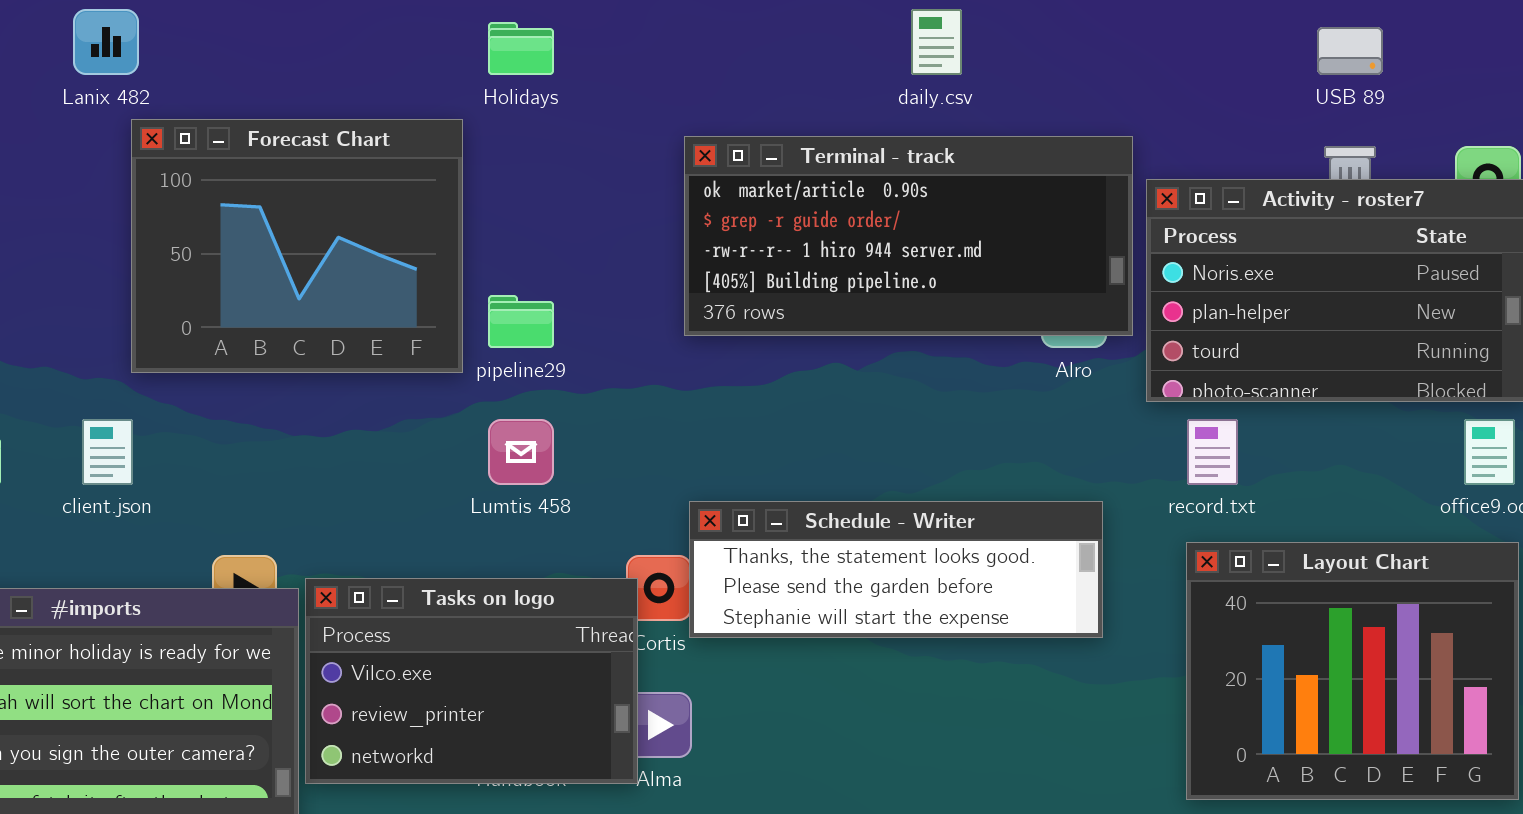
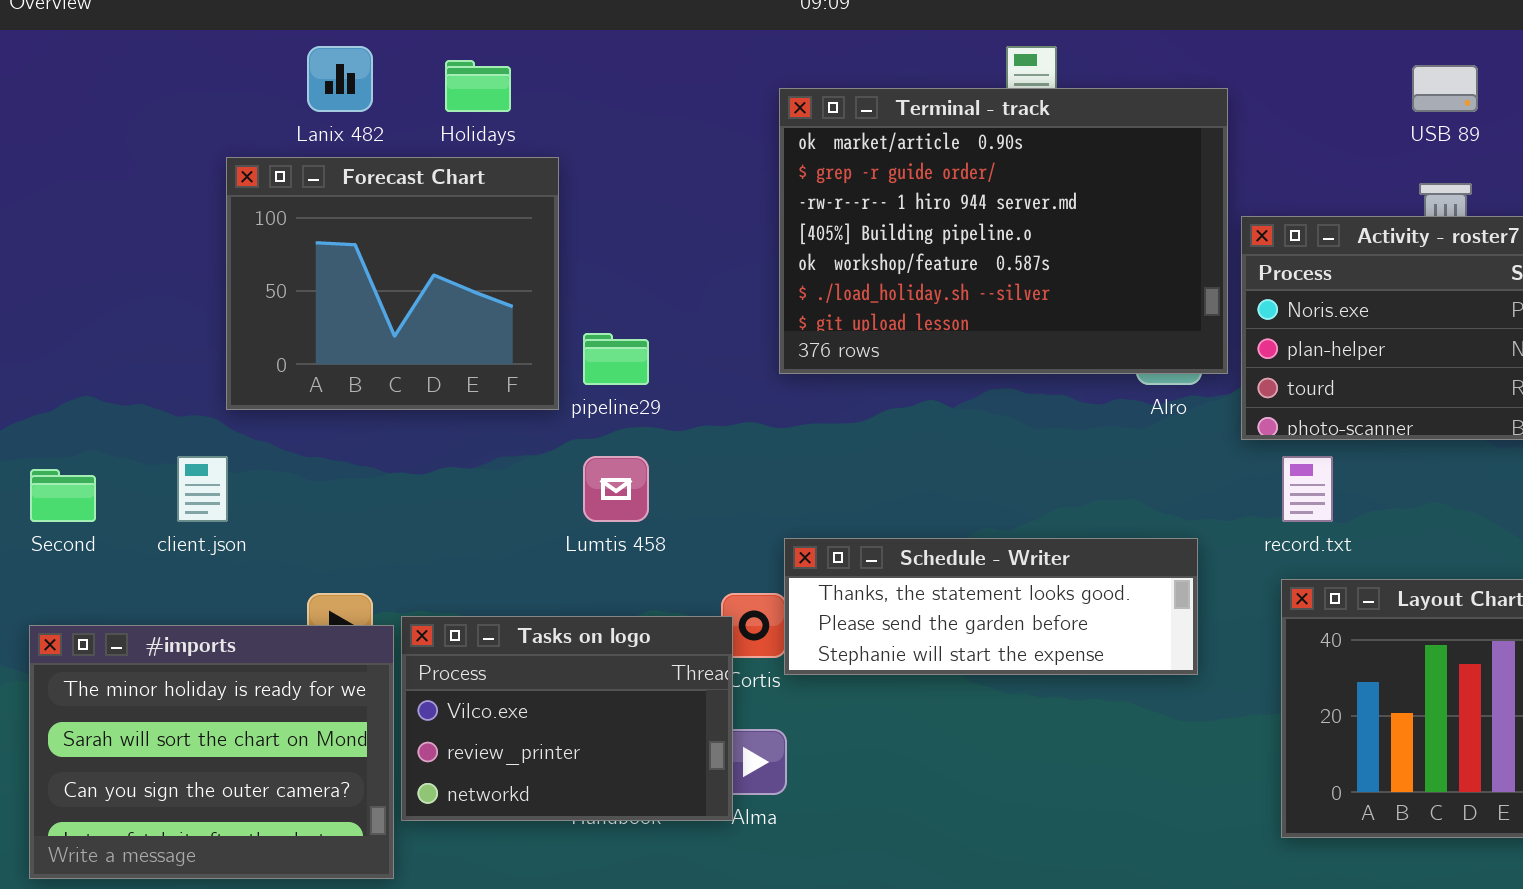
Lanix 482: [73,9,139,75] -> [307,46,373,112], moved
Holidays: [488,22,554,75] -> [445,60,511,112], moved
Terminal - track: [684,136,1133,336] -> [779,88,1228,374], resized

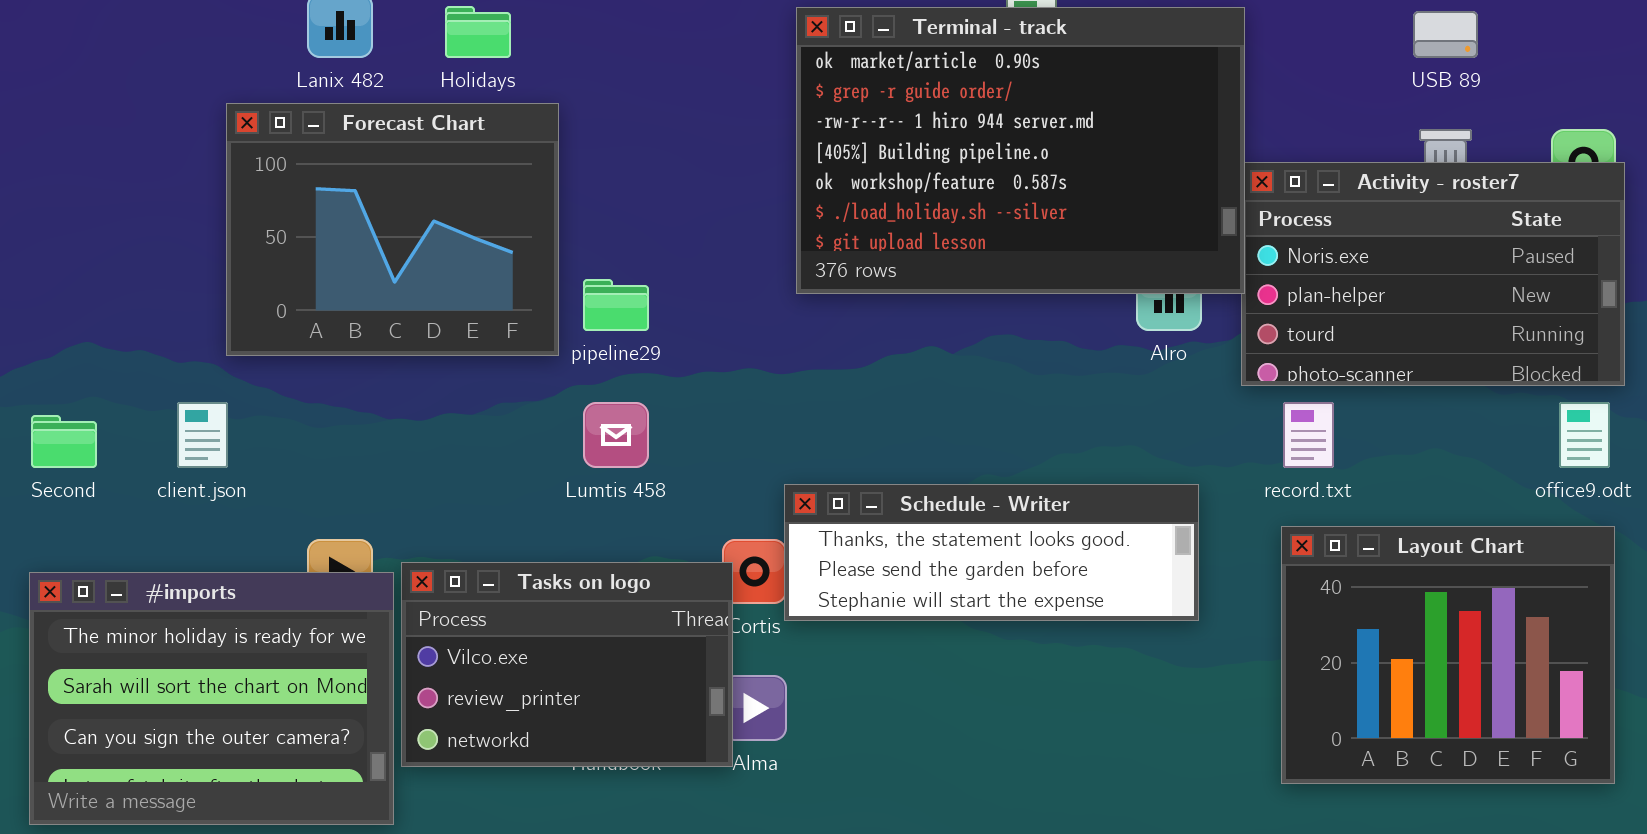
Terminal - track: [779,88,1228,374] -> [796,7,1245,294], moved

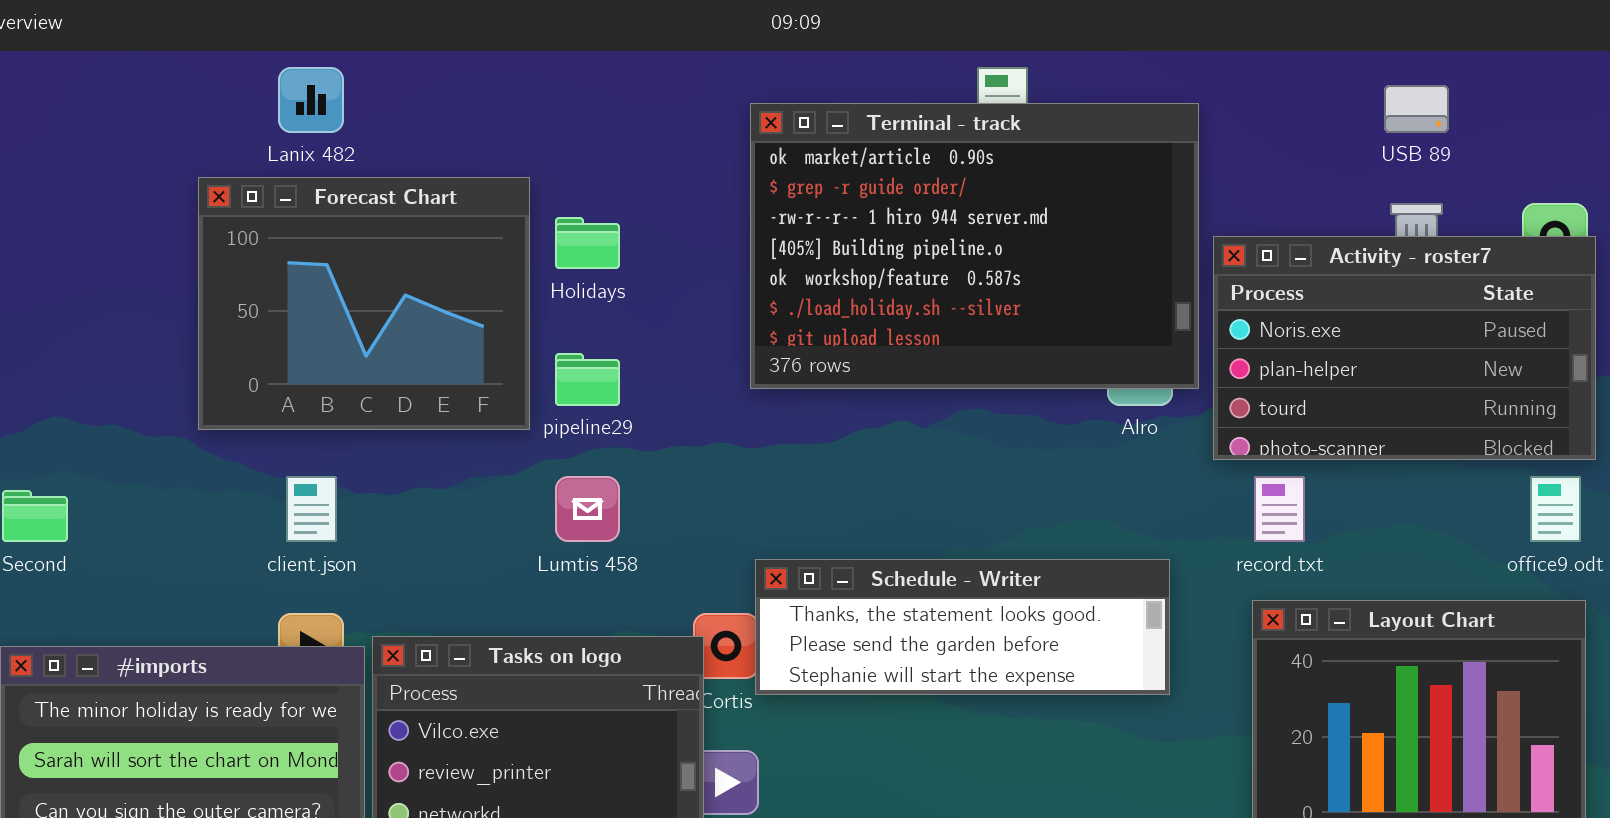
Holidays: [445,6,511,58] -> [555,217,620,269], moved
Terminal - track: [796,7,1245,294] -> [750,103,1199,389], moved
client.json: [177,402,228,468] -> [286,476,337,542], moved

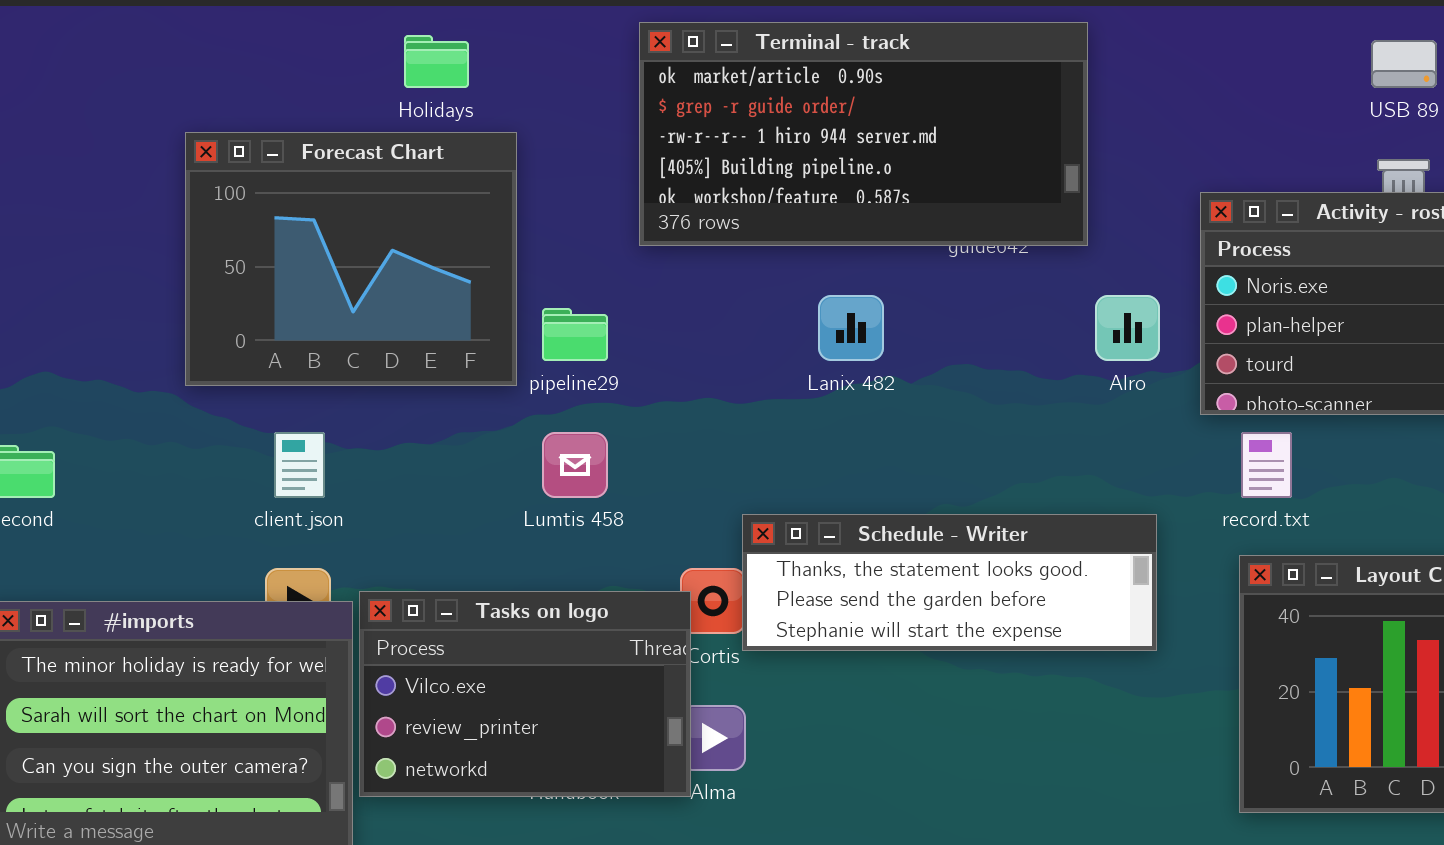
Lanix 482: [278,67,344,133] -> [818,295,884,361], moved
Terminal - track: [750,103,1199,389] -> [639,22,1088,246], moved, resized
Holidays: [555,217,620,269] -> [404,35,469,88], moved

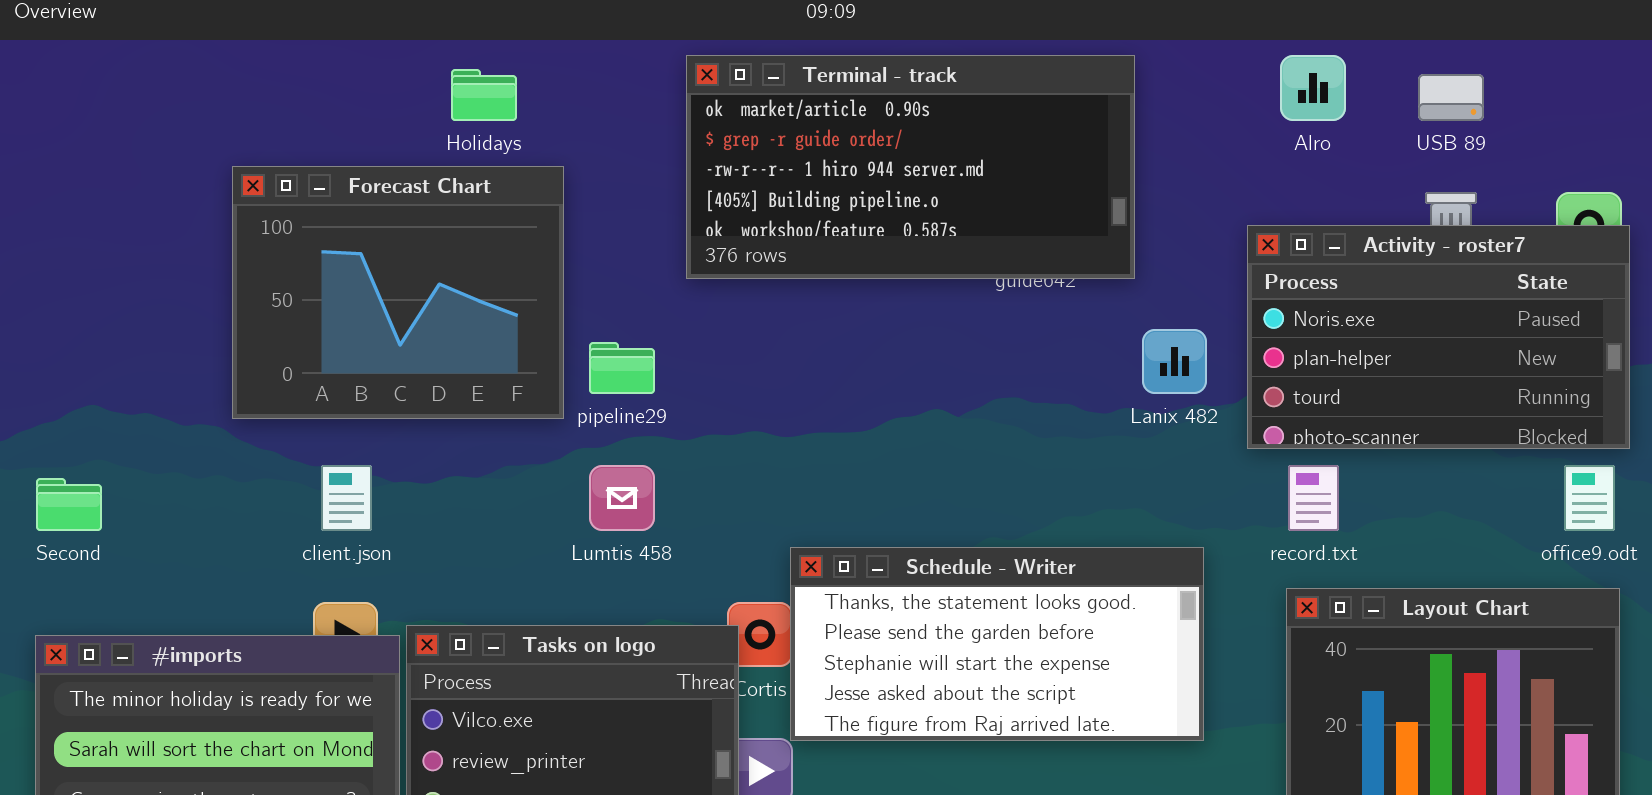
Lanix 482: [818,295,884,361] -> [1142,329,1207,394], moved
Alro: [1095,295,1160,361] -> [1280,55,1346,121], moved
Schedule - Writer: [742,514,1157,651] -> [790,547,1204,741], resized

